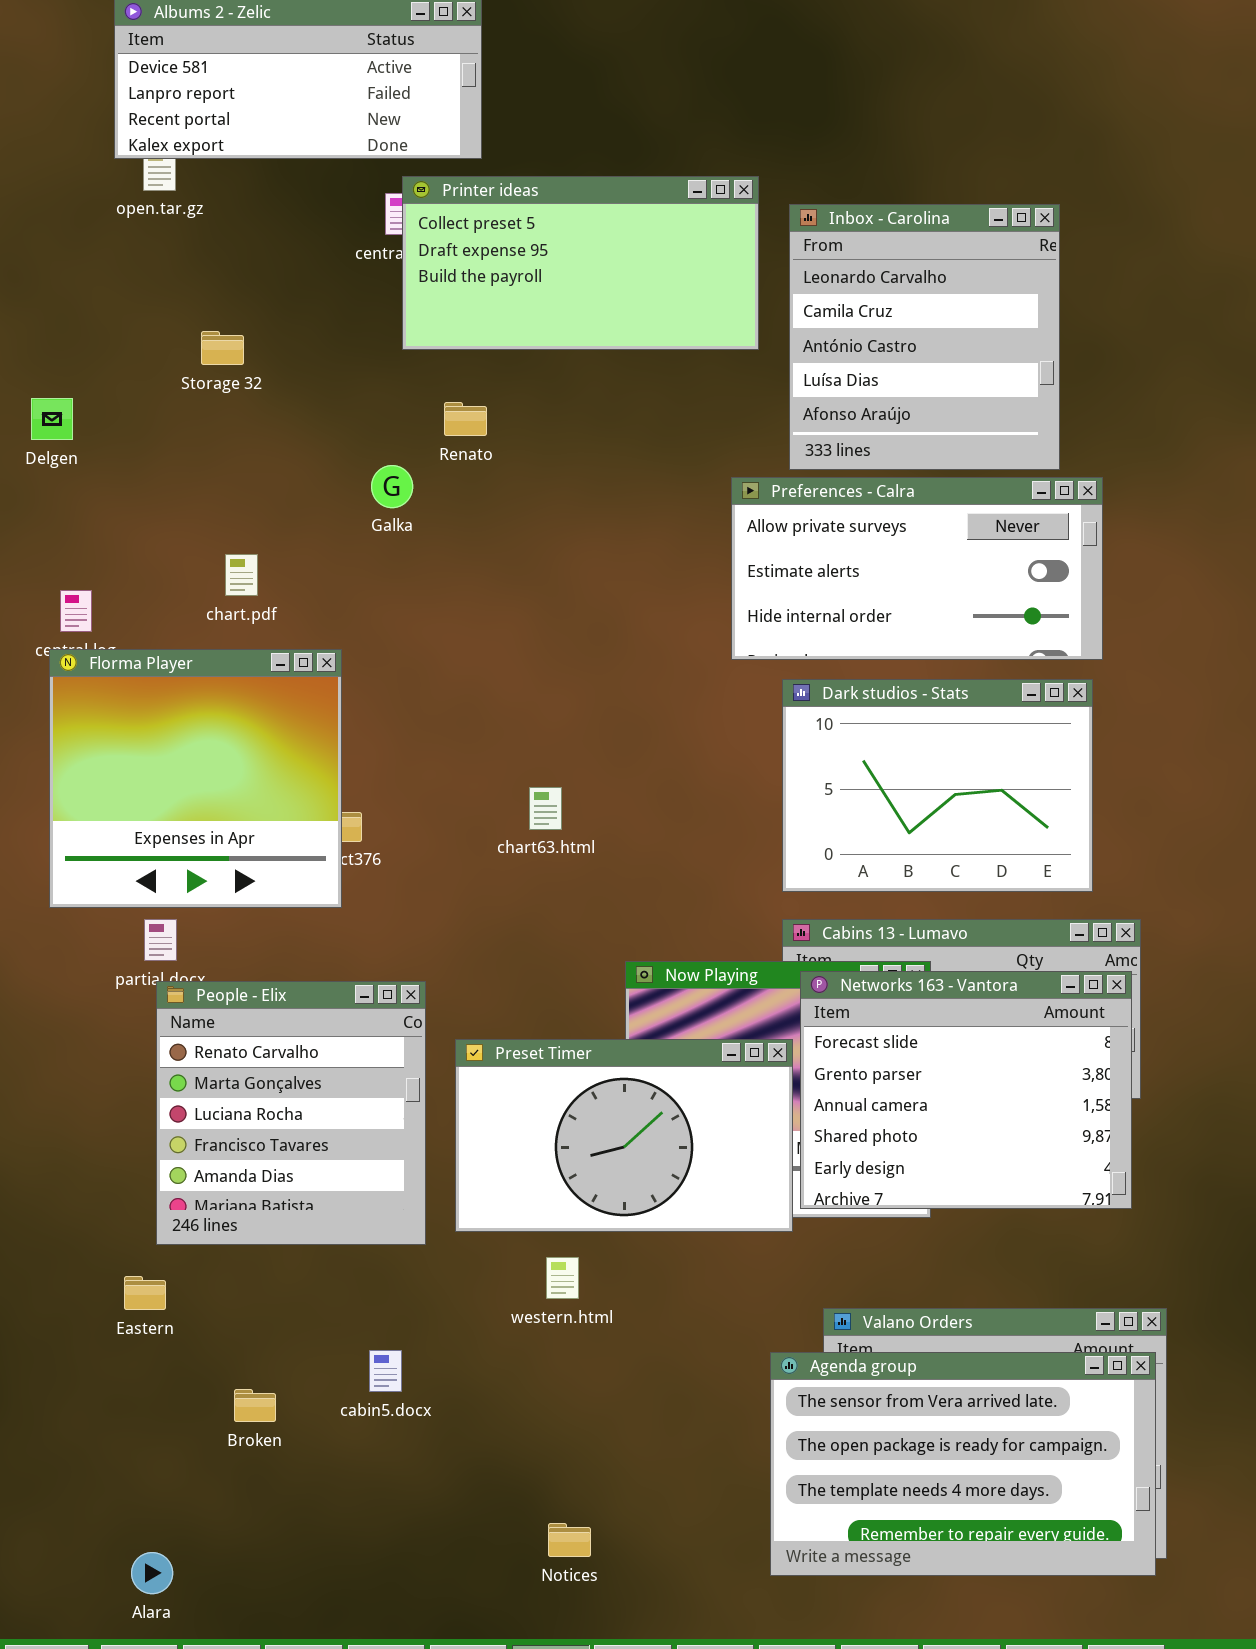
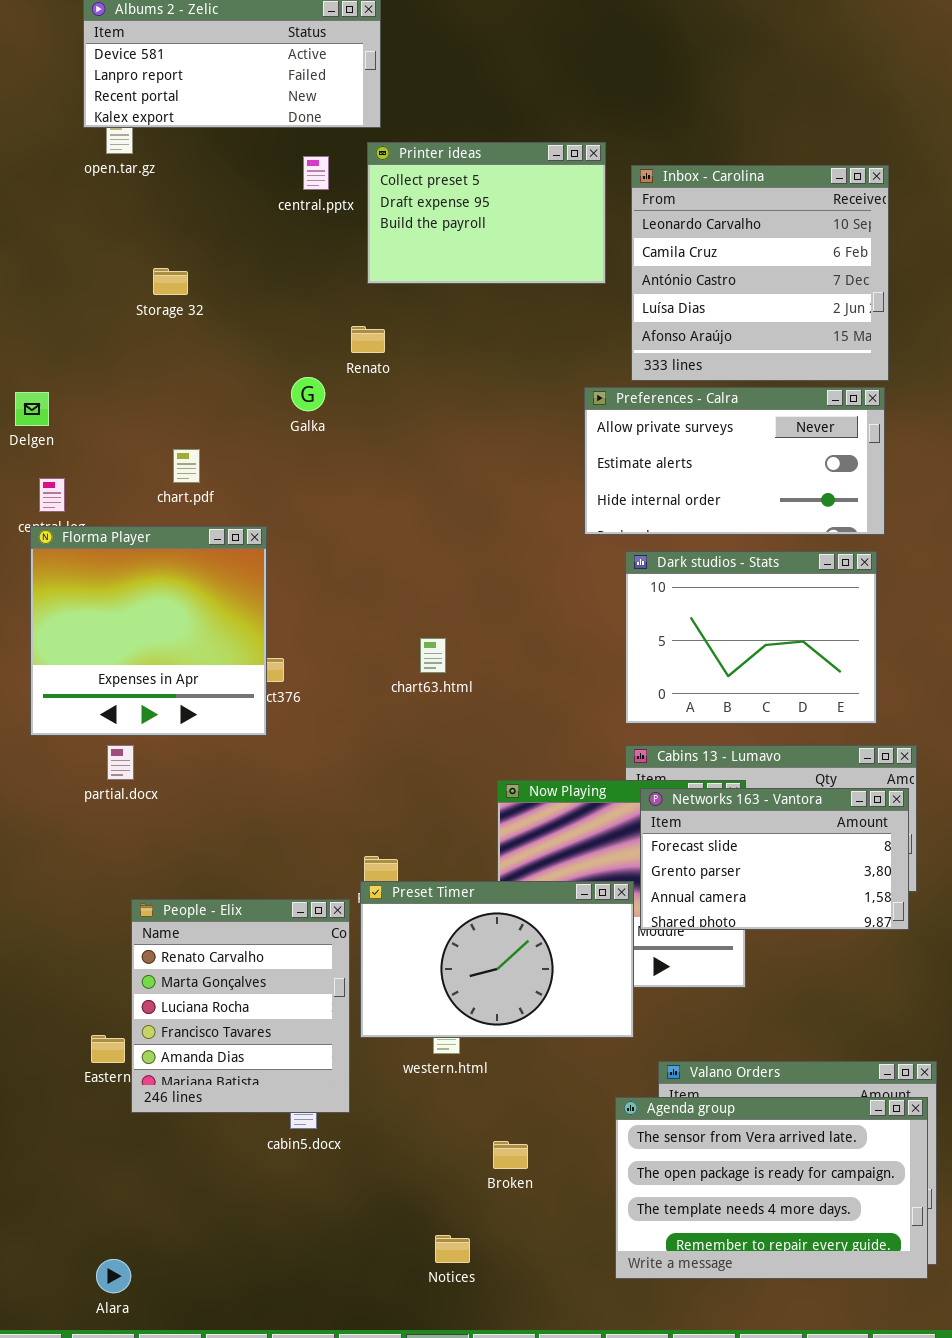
Printer ideas: [402,176,759,350] -> [367,142,606,284], resized
Inbox - Carolina: [789,204,1060,470] -> [631,165,889,381], resized
Delgen: [31,398,73,440] -> [15,392,49,426], moved
Networks 163 - Vantora: [800,971,1132,1209] -> [640,788,909,930], resized
People - Elix: [156,981,426,1245] -> [131,899,350,1113], moved
Preset Timer: [455,1039,793,1232] -> [360,881,634,1038], moved
Broken: [234,1389,276,1422] -> [493,1141,528,1169], moved

